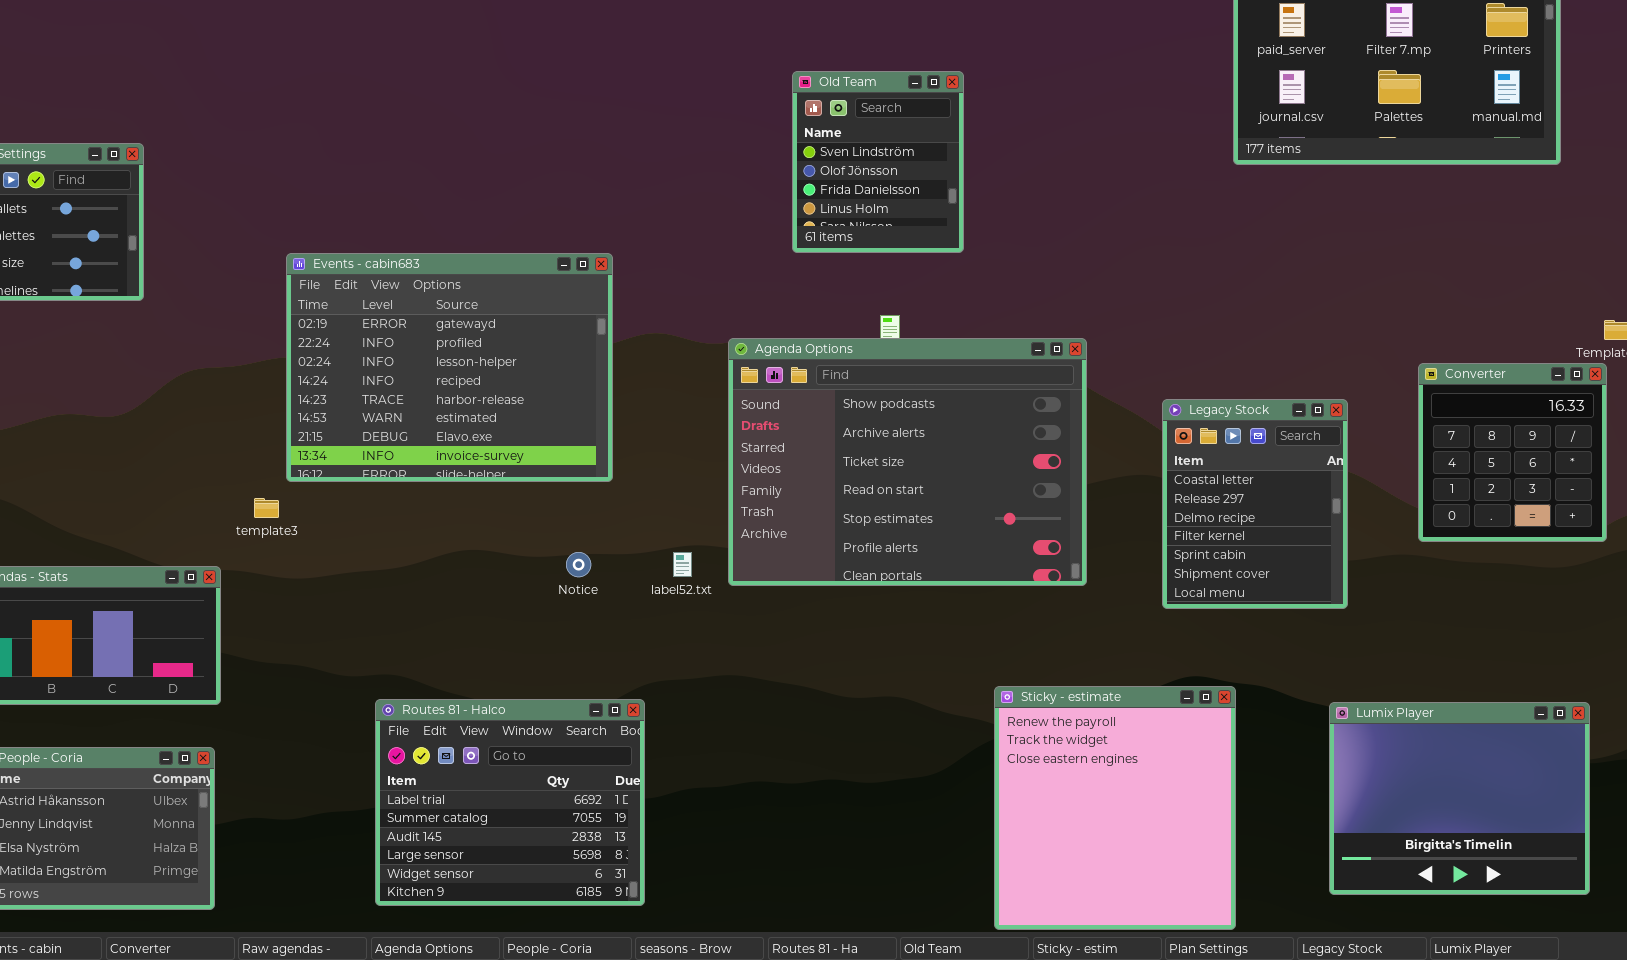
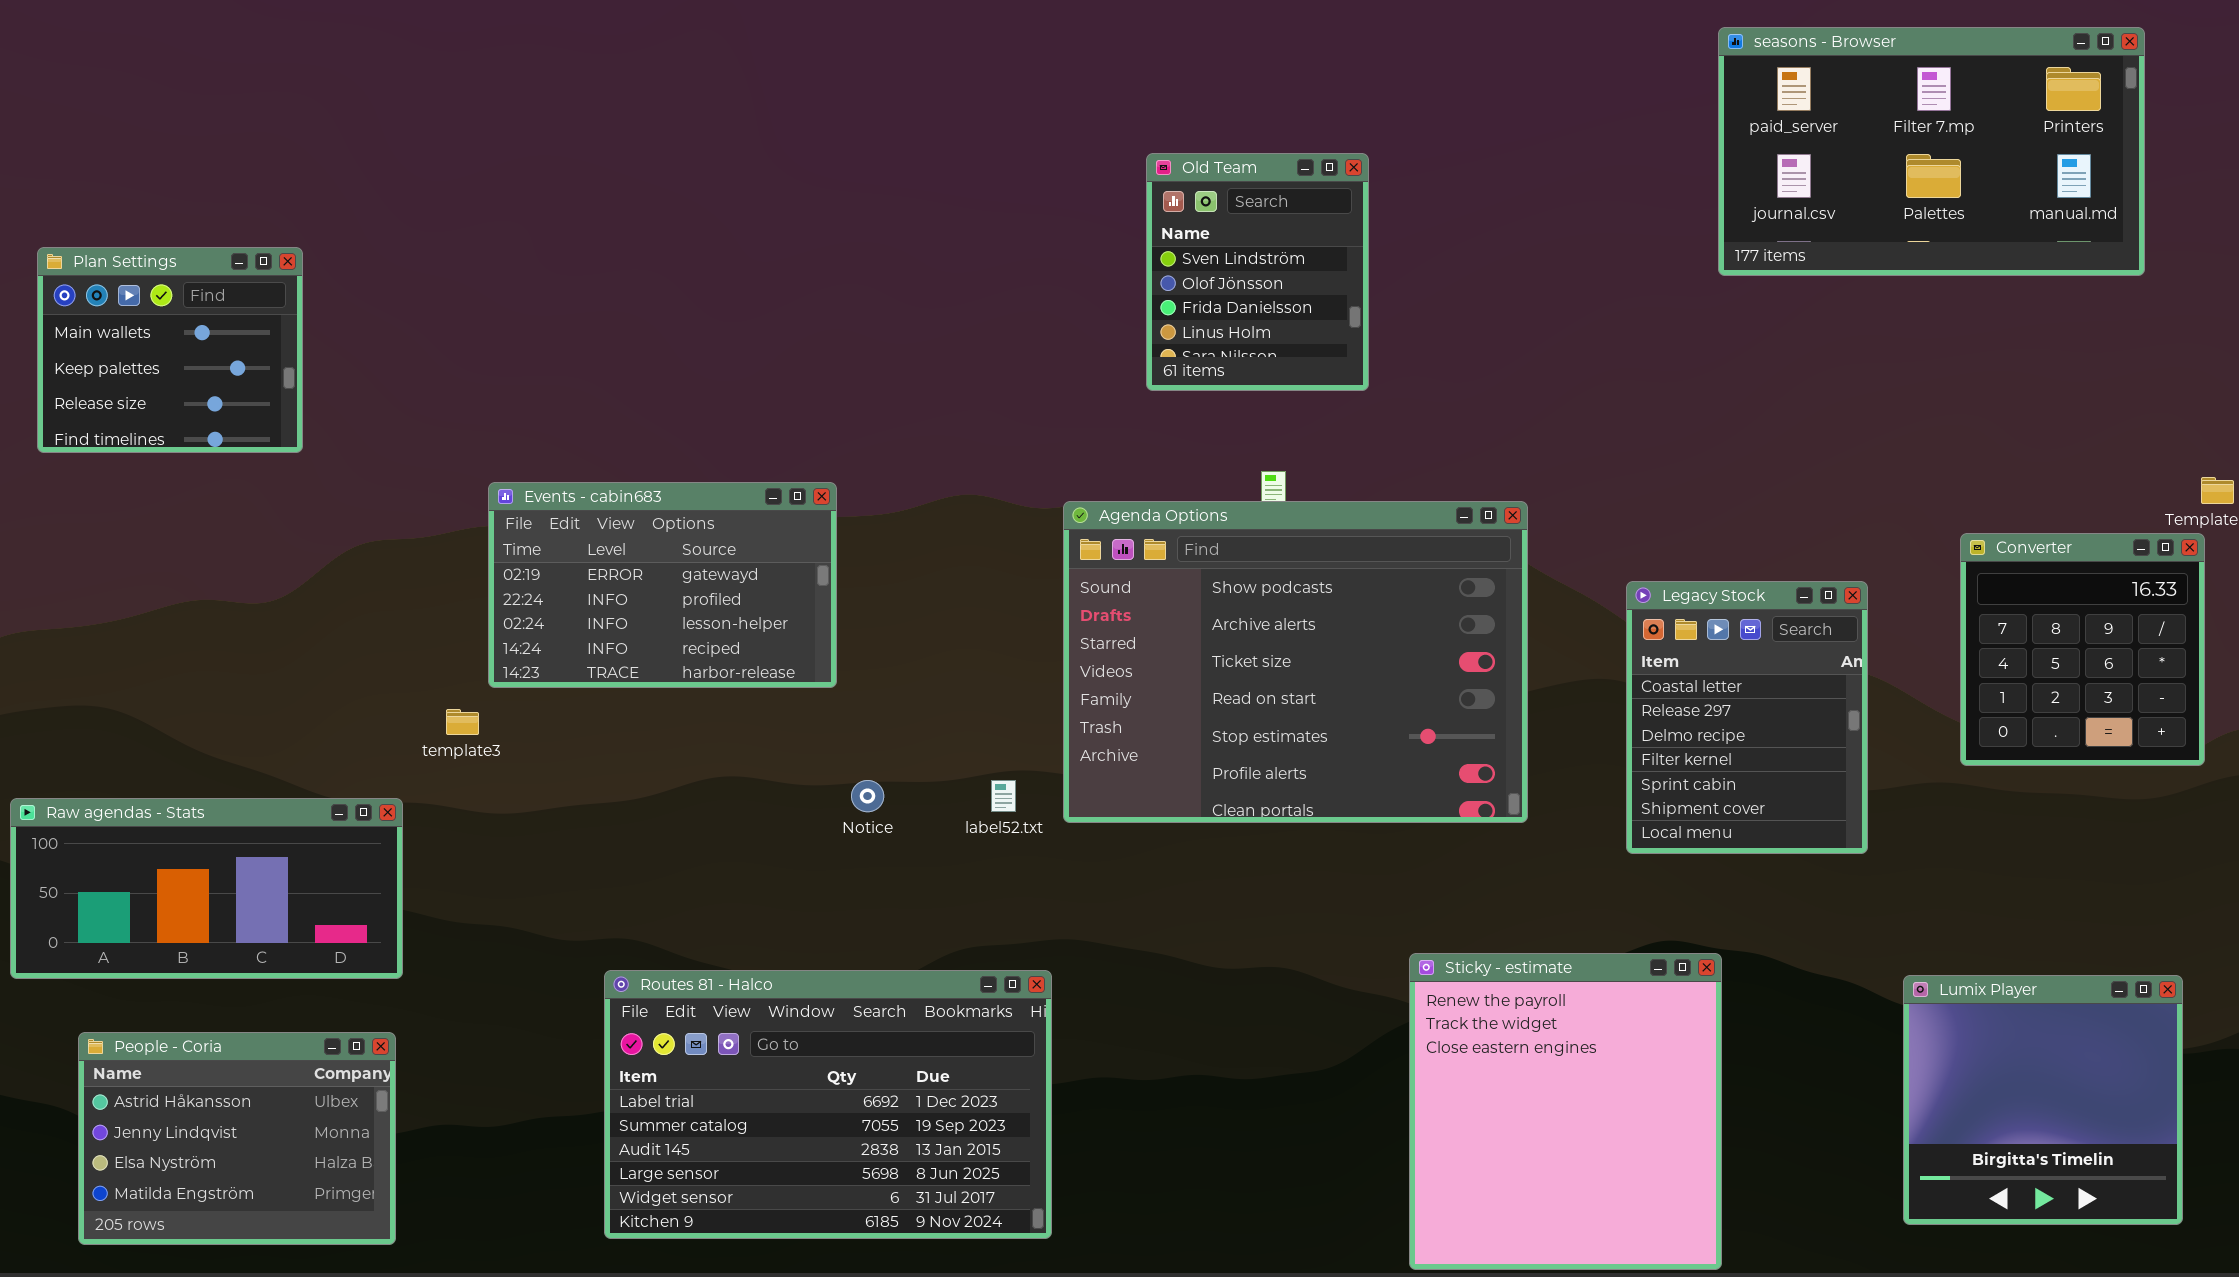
Events - cabin683: [286,253,613,482] -> [488,482,837,688], resized
Routes 81 - Halco: [375,699,645,906] -> [604,970,1052,1239], resized
Lumix Player: [1329,702,1590,895] -> [1903,975,2183,1225], resized

